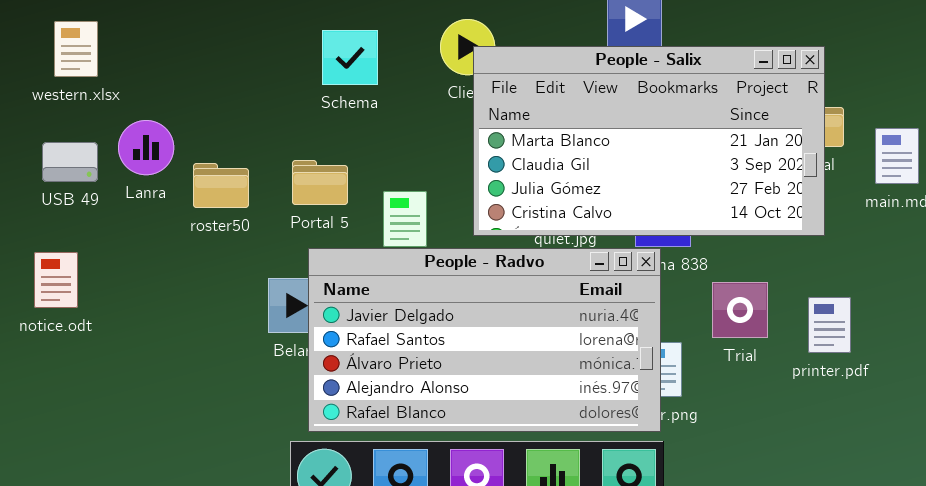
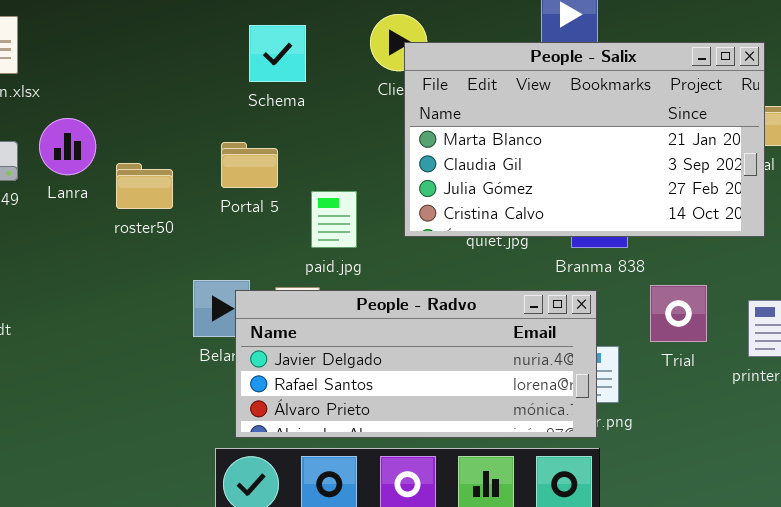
Portal 5: [292,160,348,205] -> [221,142,278,188], moved
People - Radvo: [308,248,661,432] -> [235,290,597,438], resized

